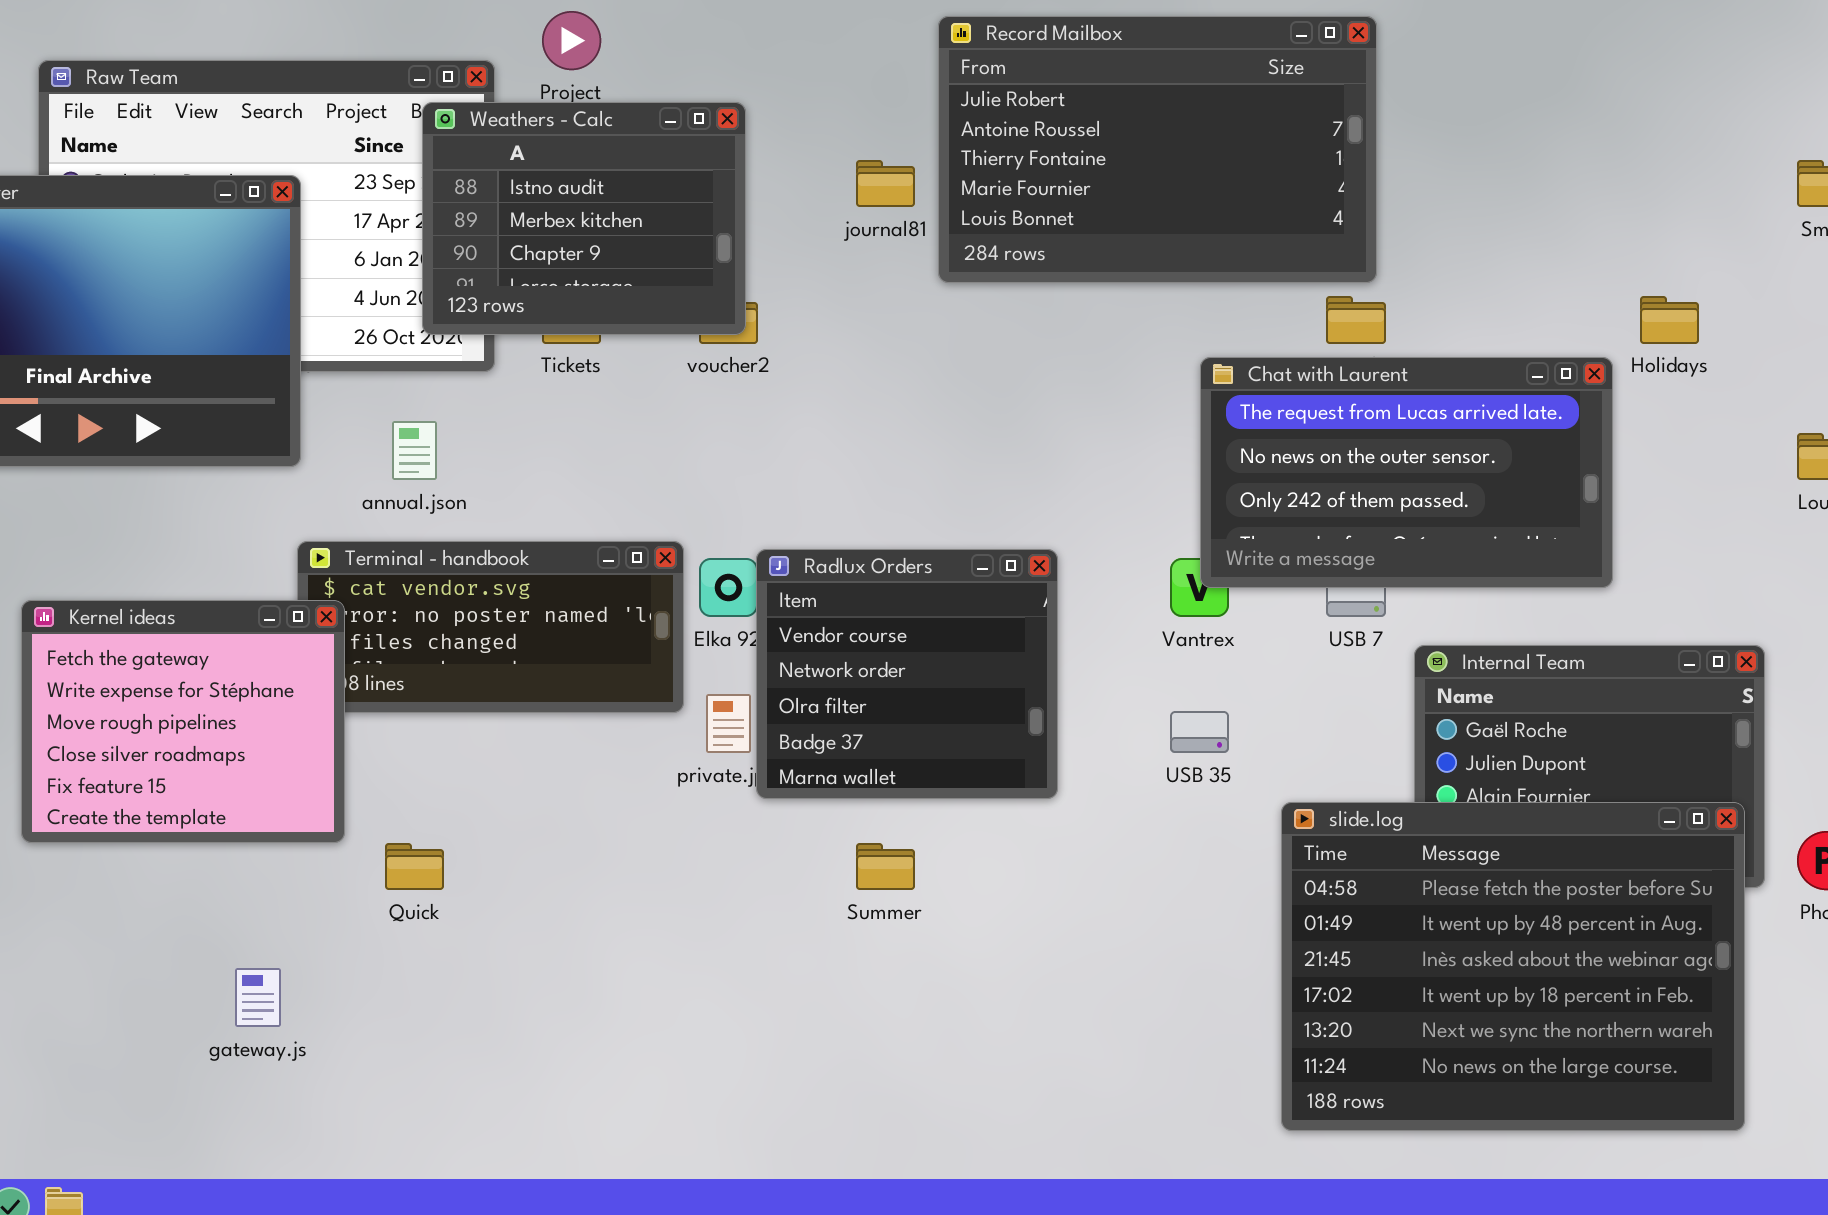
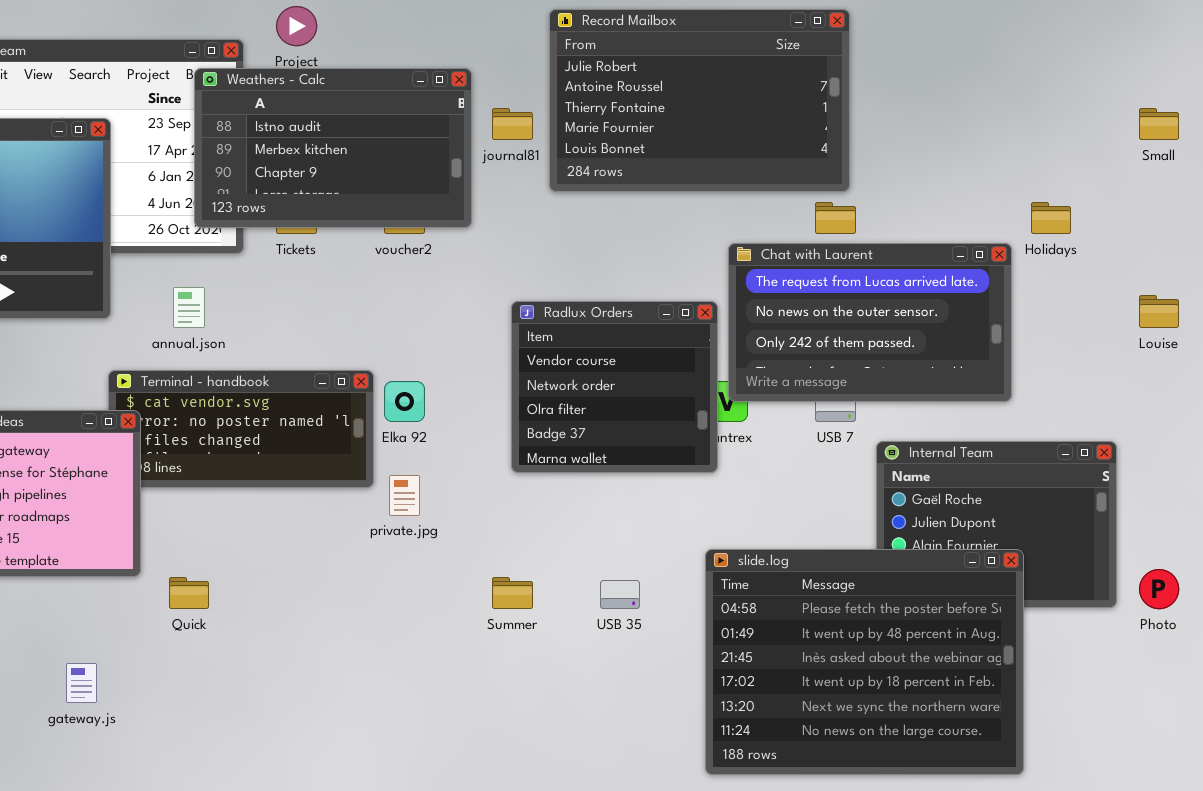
Weathers - Calc: [422,102,746,335] -> [194,68,472,228], resized
Radlux Orders: [756,549,1058,799] -> [511,301,718,473], moved
USB 35: [1170,711,1229,753] -> [600,580,640,609], moved
slide.log: [1281,802,1745,1131] -> [705,549,1024,775], moved

